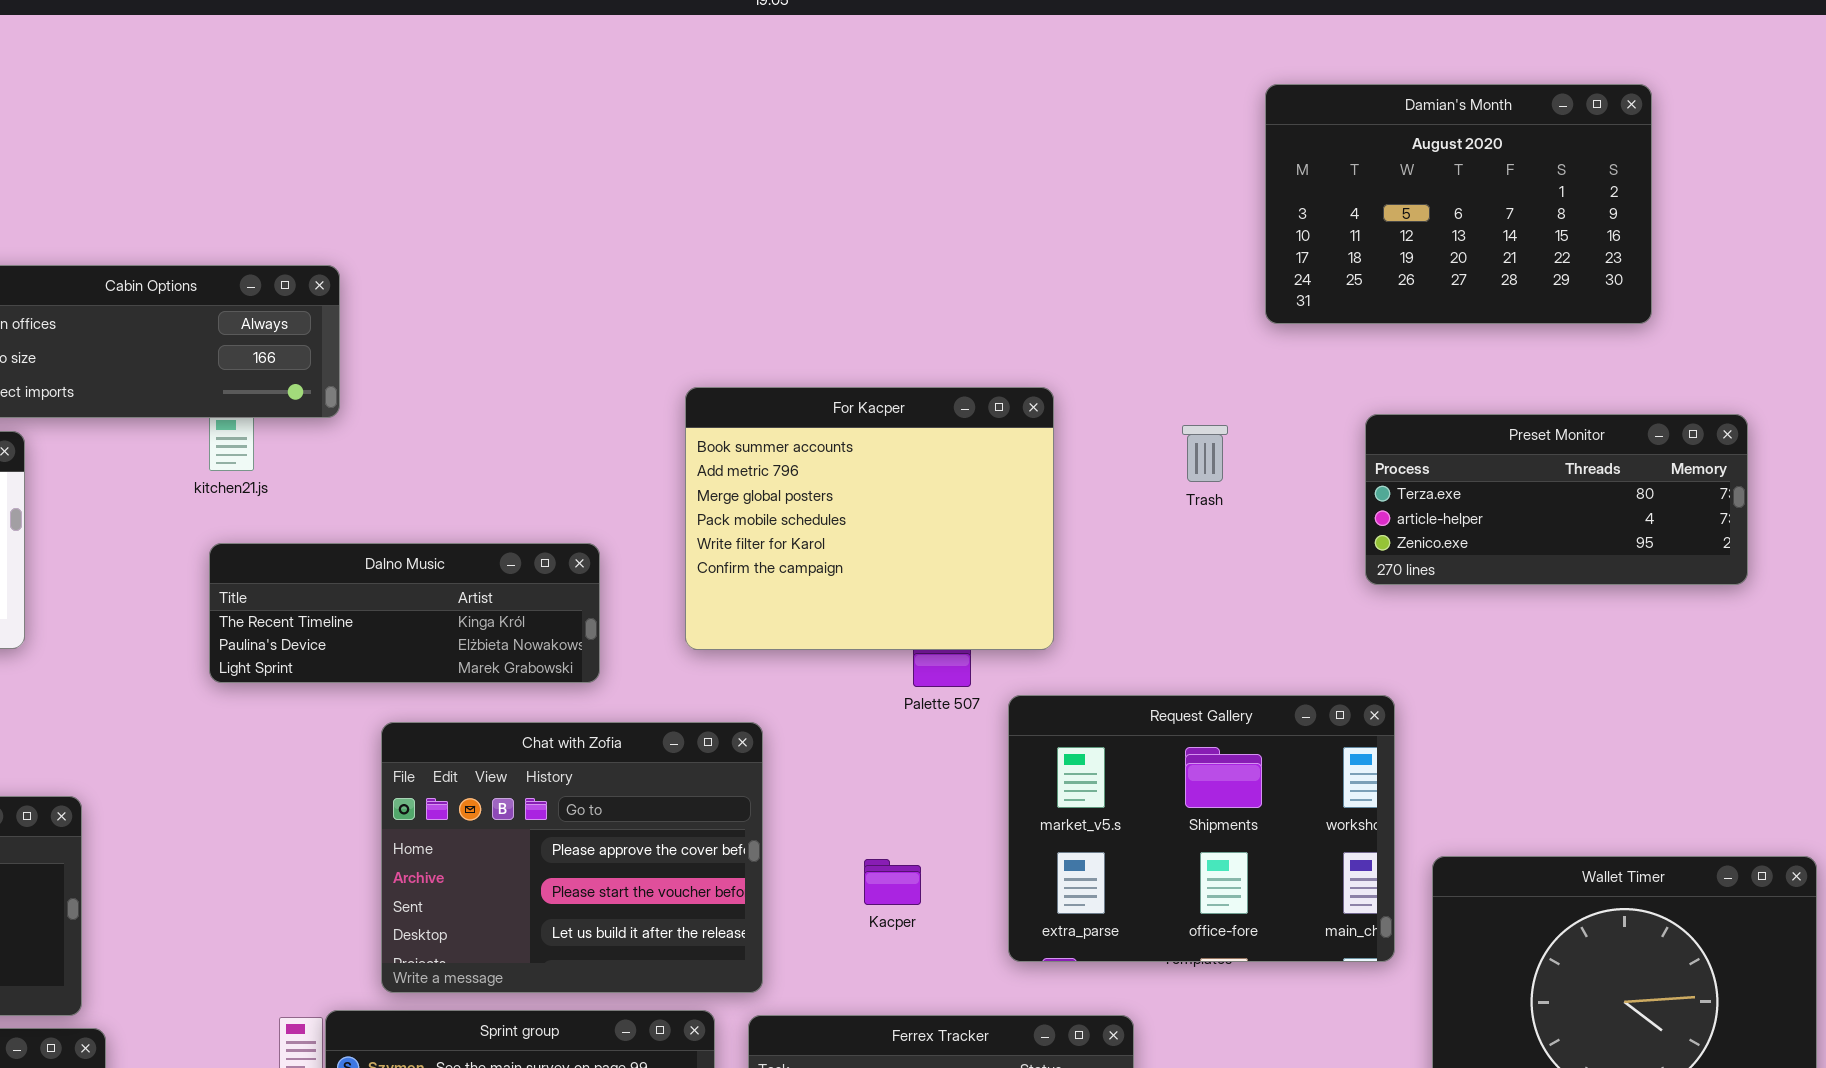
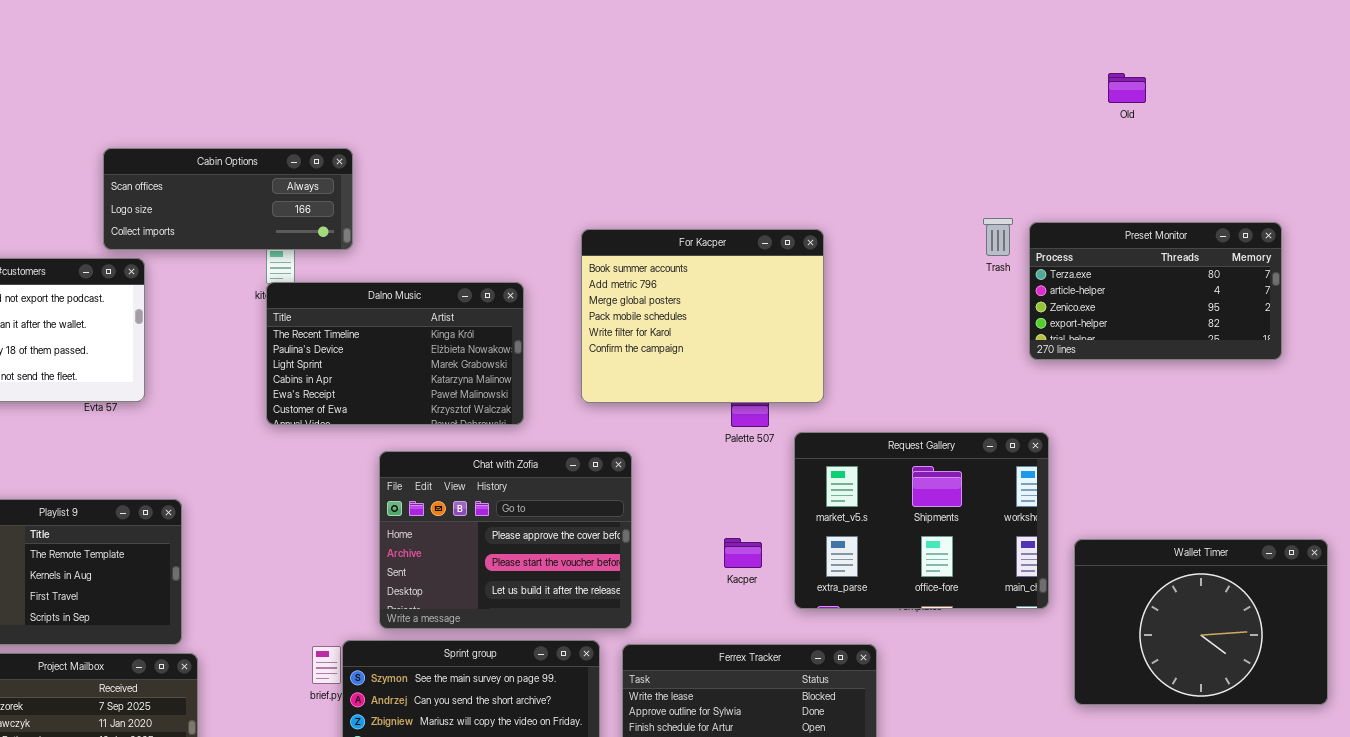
Damian's Month: [1265,84,1652,324] -> none, closed
Preset Monitor: [1365,414,1748,585] -> [1029,222,1282,360], resized
Trash: [1182,425,1228,482] -> [983,218,1013,256], moved
Dalno Music: [209,543,600,683] -> [266,282,524,425], resized
Kacper: [864,859,921,905] -> [724,538,762,568], moved

